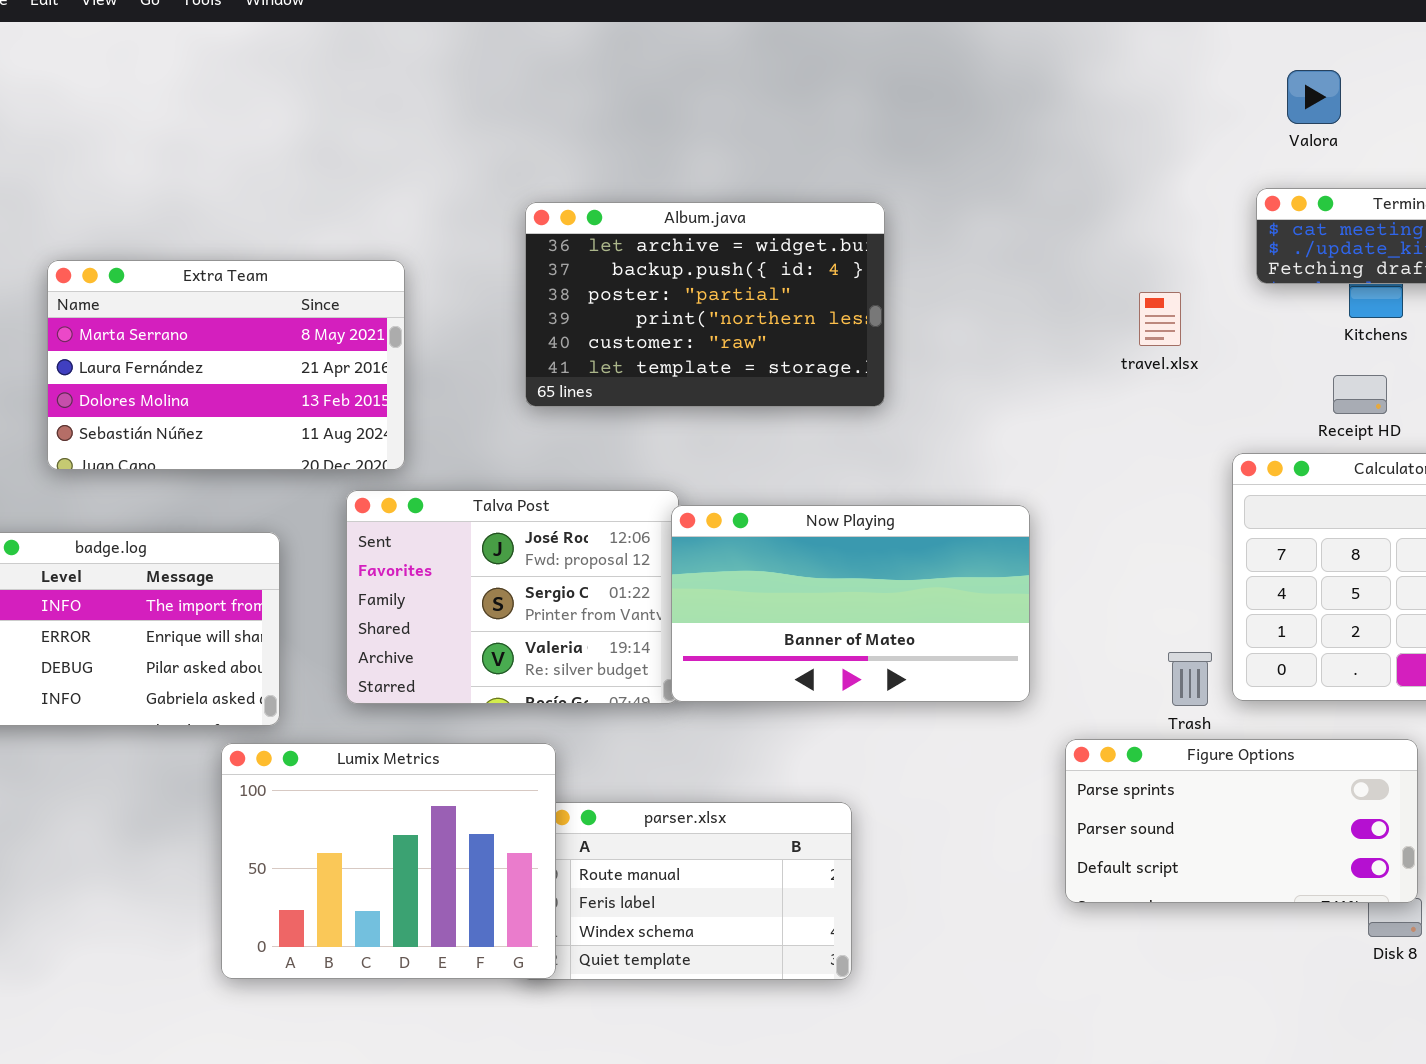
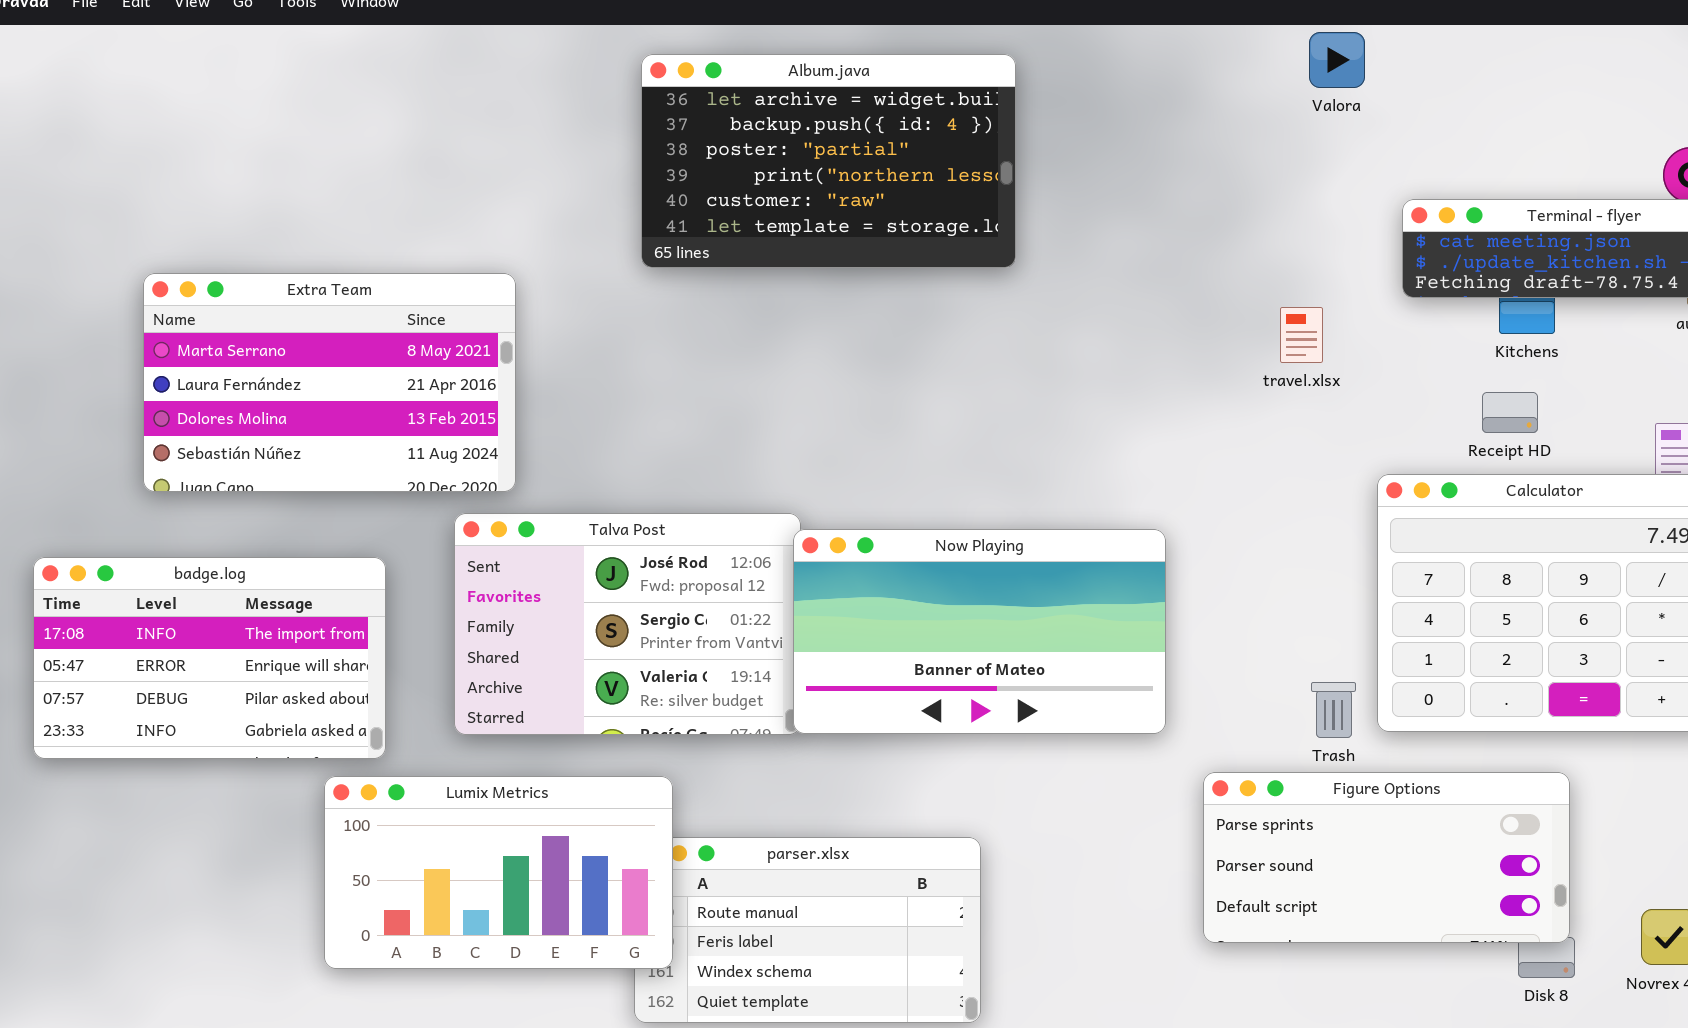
Valora: [1287,70,1341,124] -> [1309,32,1365,88], moved
Album.java: [525,202,885,407] -> [641,54,1016,268], moved
Lumix Metrics: [221,743,556,979] -> [324,776,673,969], resized

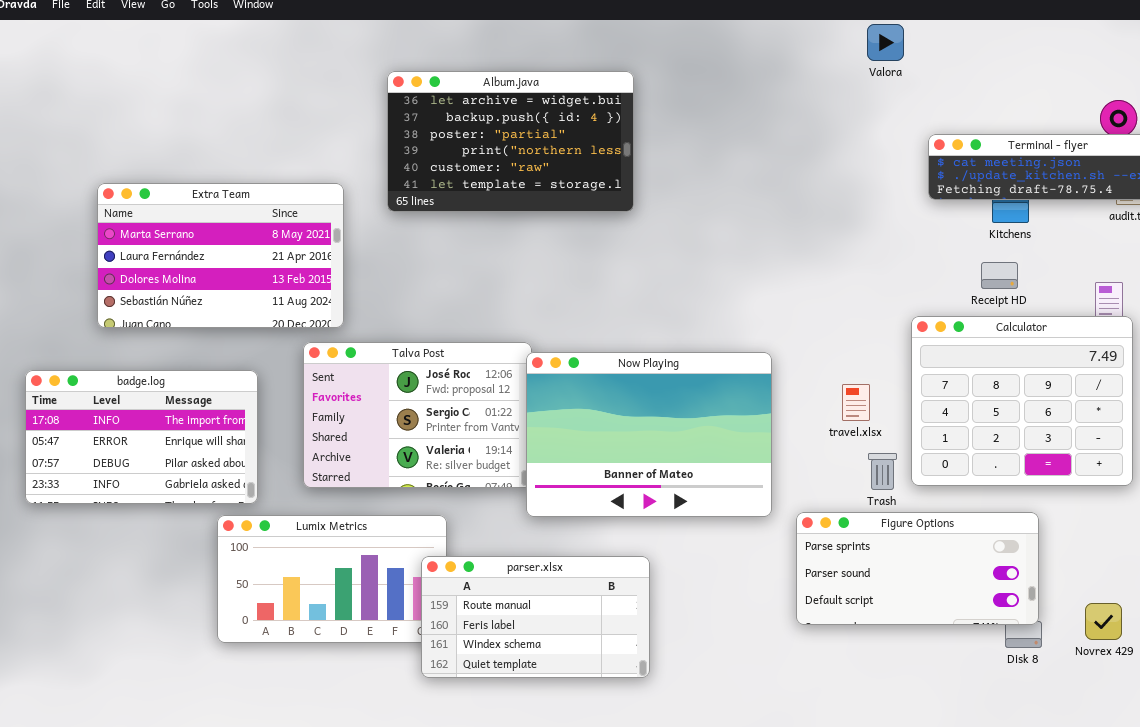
Album.java: [641,54,1016,268] -> [387,71,634,212], moved
travel.xlsx: [1280,307,1323,363] -> [842,384,870,421], moved
Now Playing: [793,529,1166,734] -> [526,352,772,517], resized
parser.xlsx: [634,837,981,1023] -> [421,556,650,678], raised

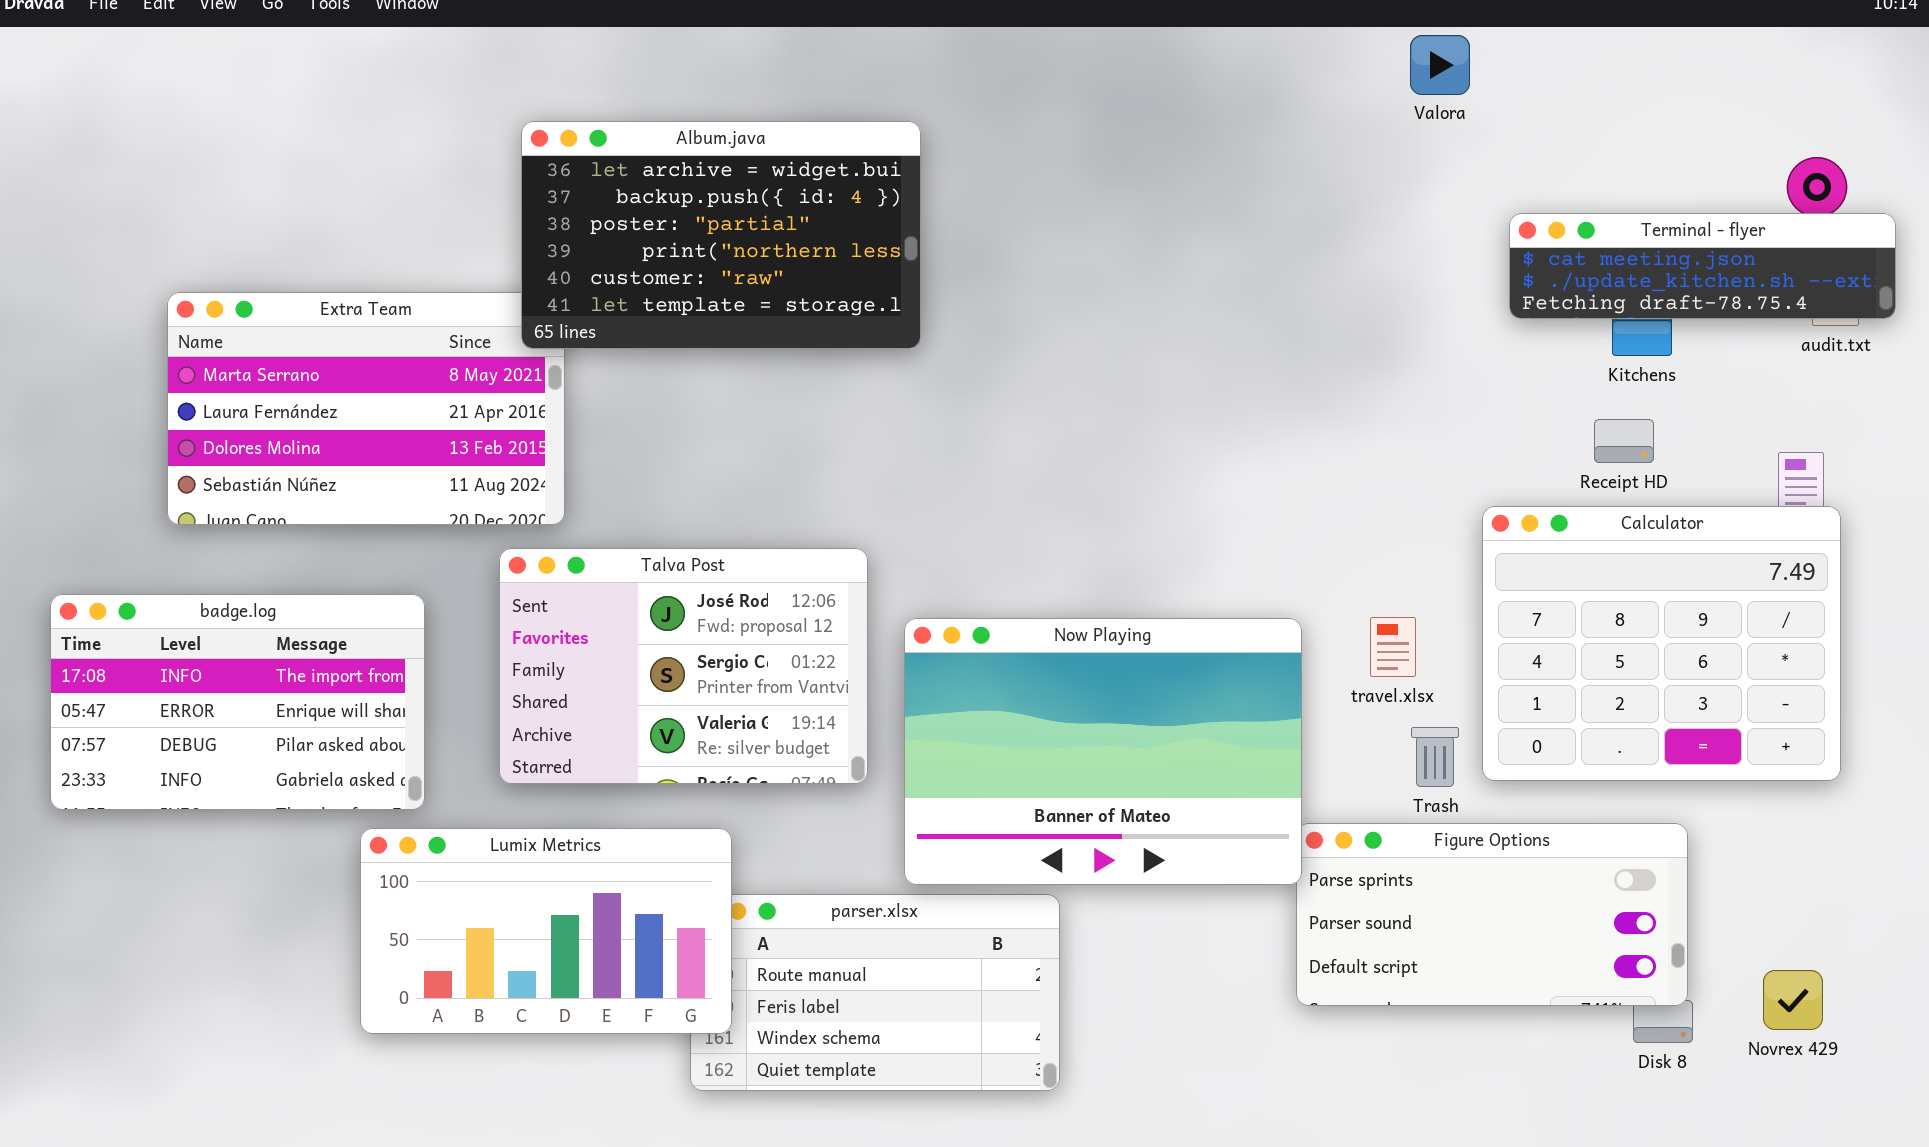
Album.java: [387,71,634,212] -> [521,121,921,349], moved
Now Playing: [526,352,772,517] -> [904,618,1302,885], moved
Lumix Metrics: [217,515,447,643] -> [360,828,732,1034], raised

